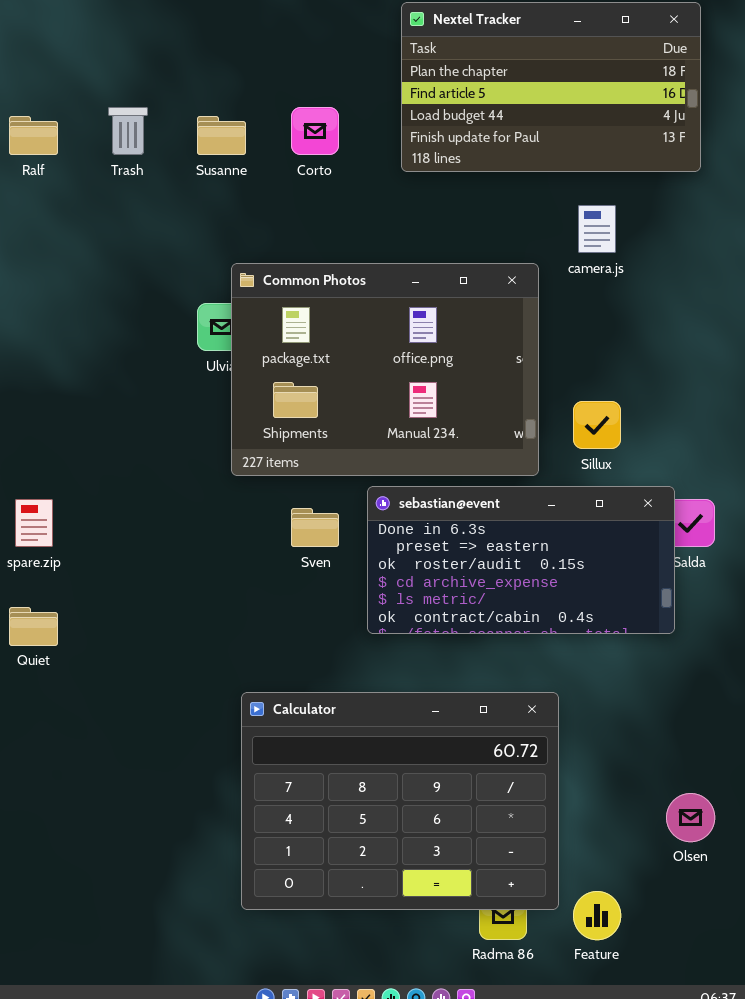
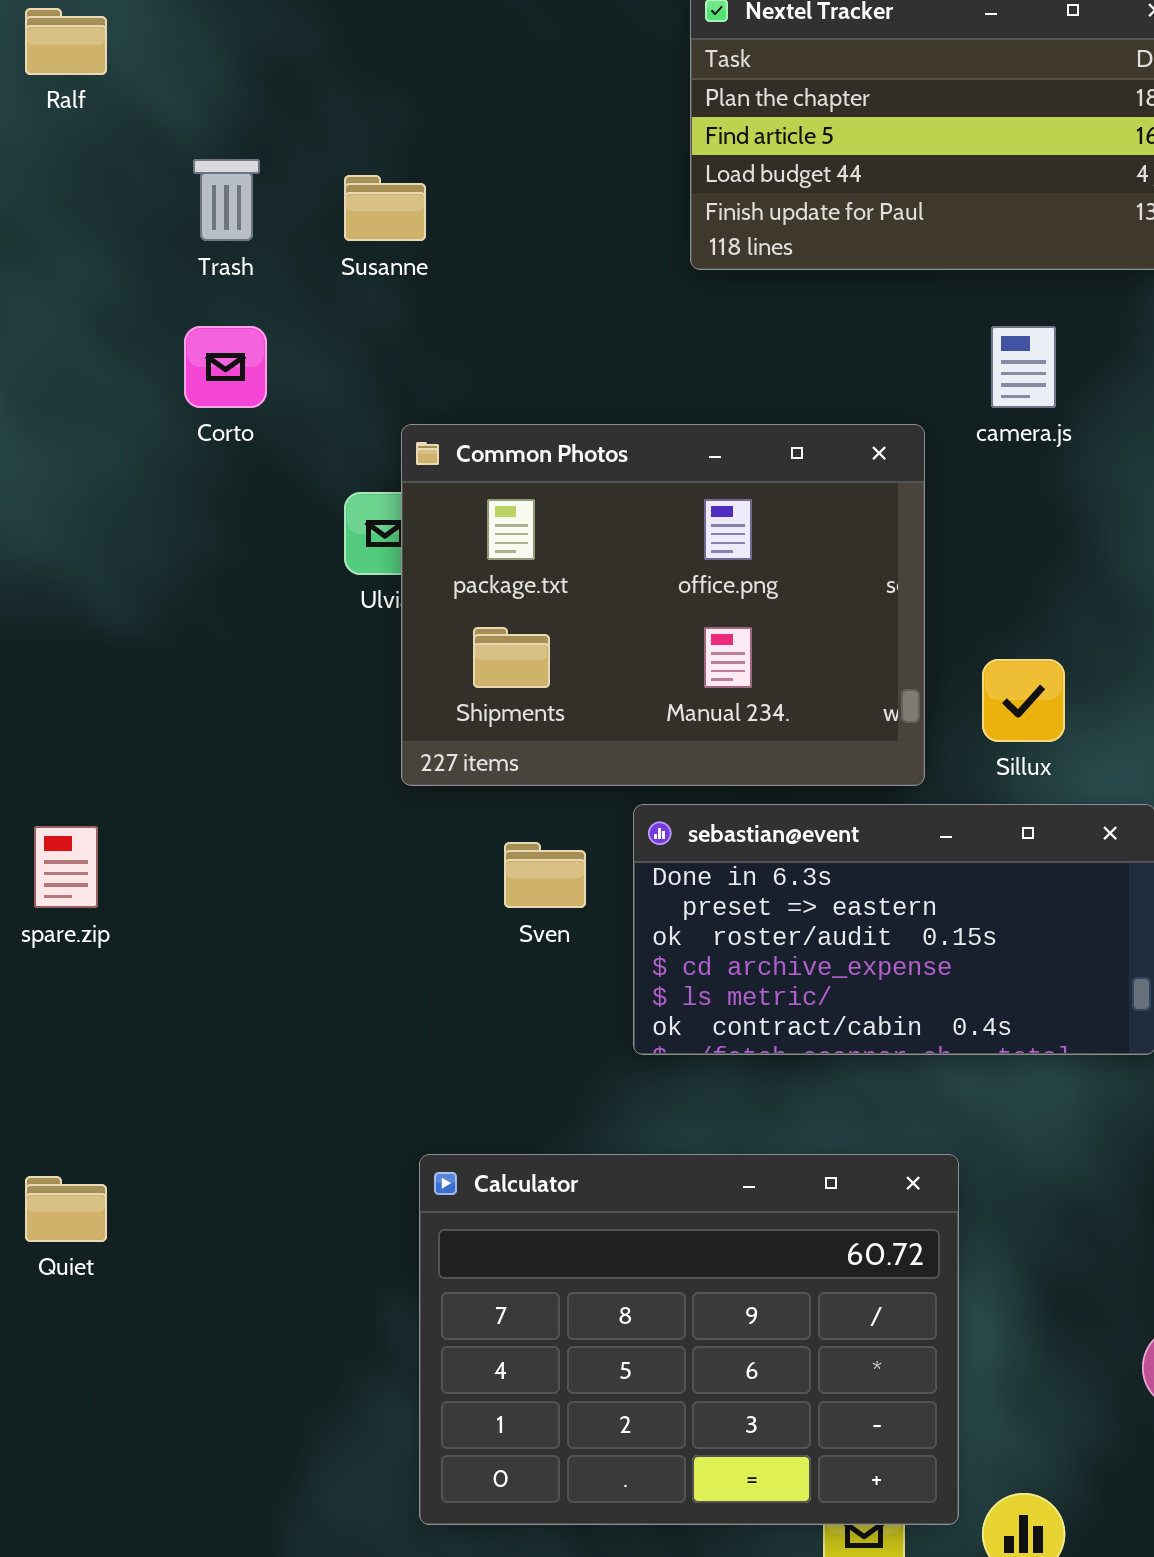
Corto: [291,107,339,155] -> [184,326,267,408], moved
Ralf: [9,116,58,155] -> [25,8,107,75], moved
Quiet: [9,607,58,646] -> [25,1176,107,1242], moved

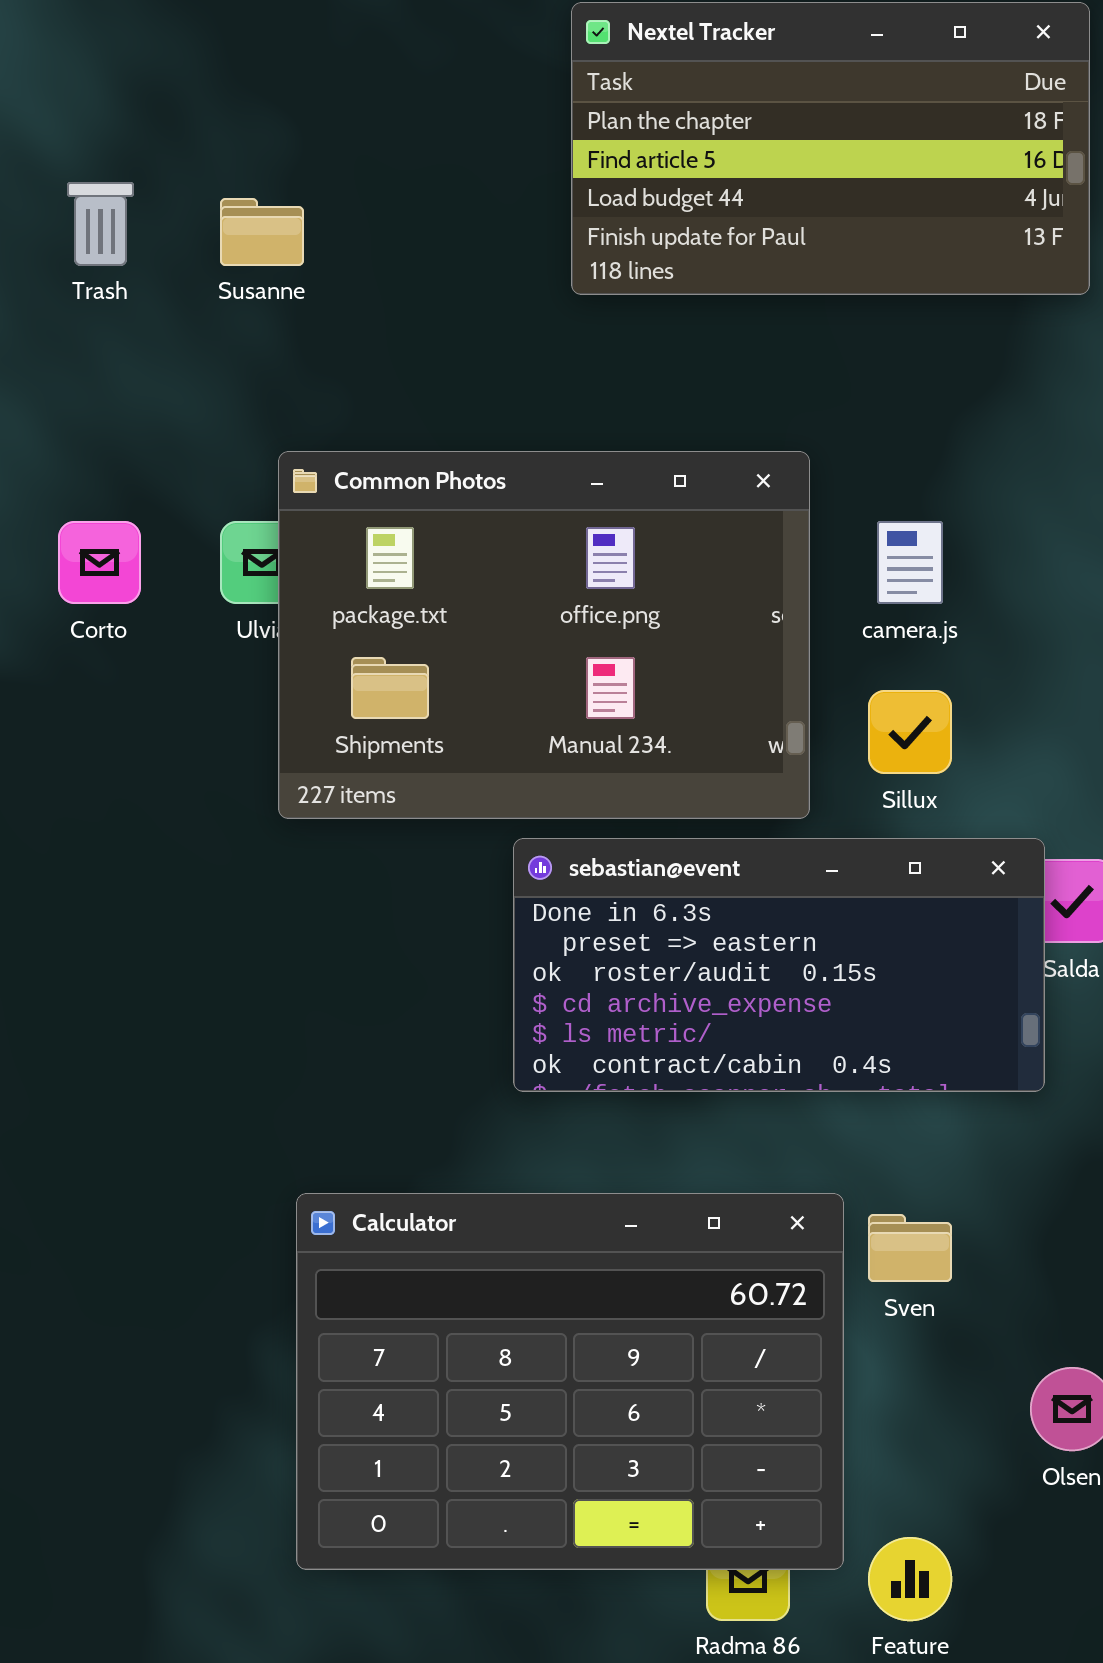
Corto: [184,326,267,408] -> [58,521,141,604], moved
camera.js: [991,326,1056,408] -> [877,521,943,604], moved
Sven: [504,842,586,908] -> [868,1214,952,1282], moved

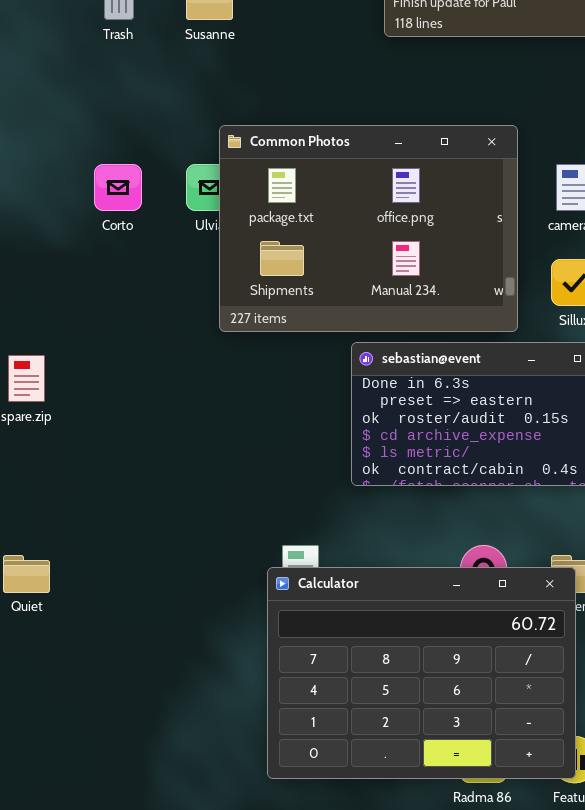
Calculator: [296,1193,844,1570] -> [267,567,576,779], moved

